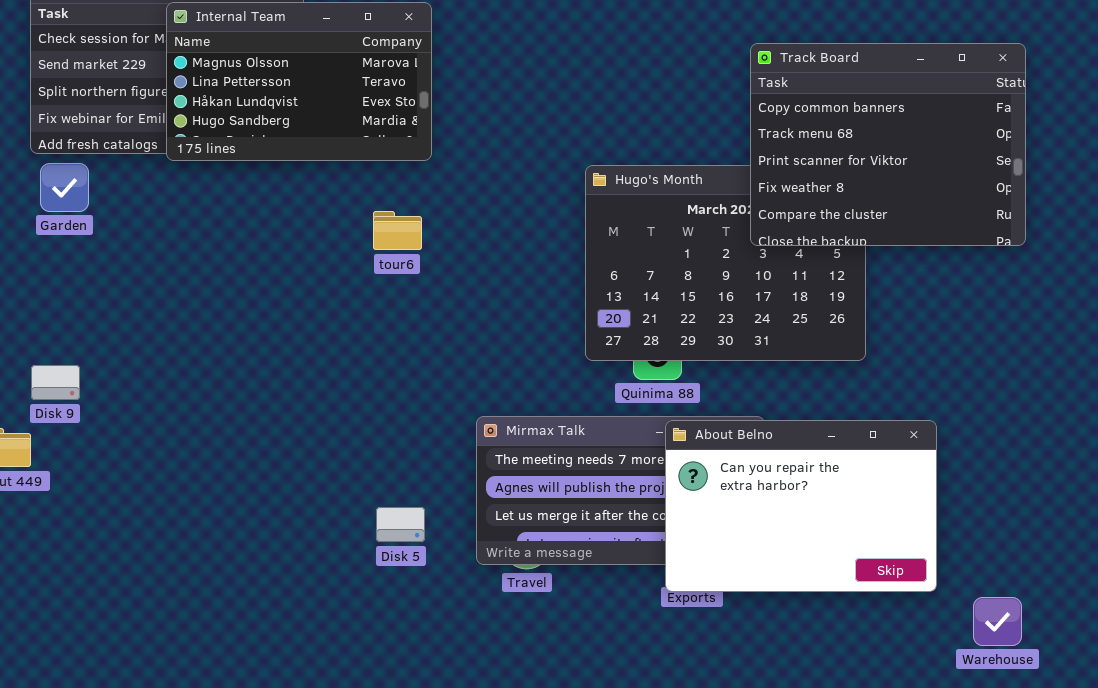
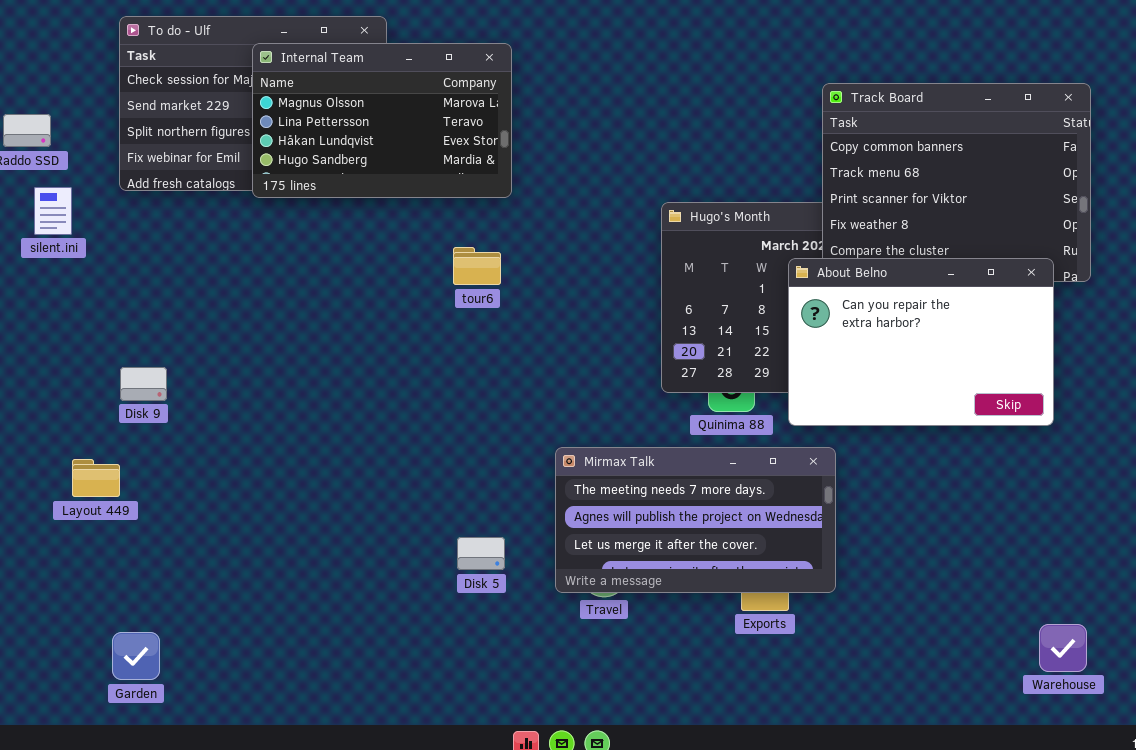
Garden: [40,163,89,212] -> [112,632,160,680], moved
Disk 9: [31,365,80,400] -> [120,367,167,401], moved
About Belno: [665,420,937,592] -> [788,258,1054,426], moved

